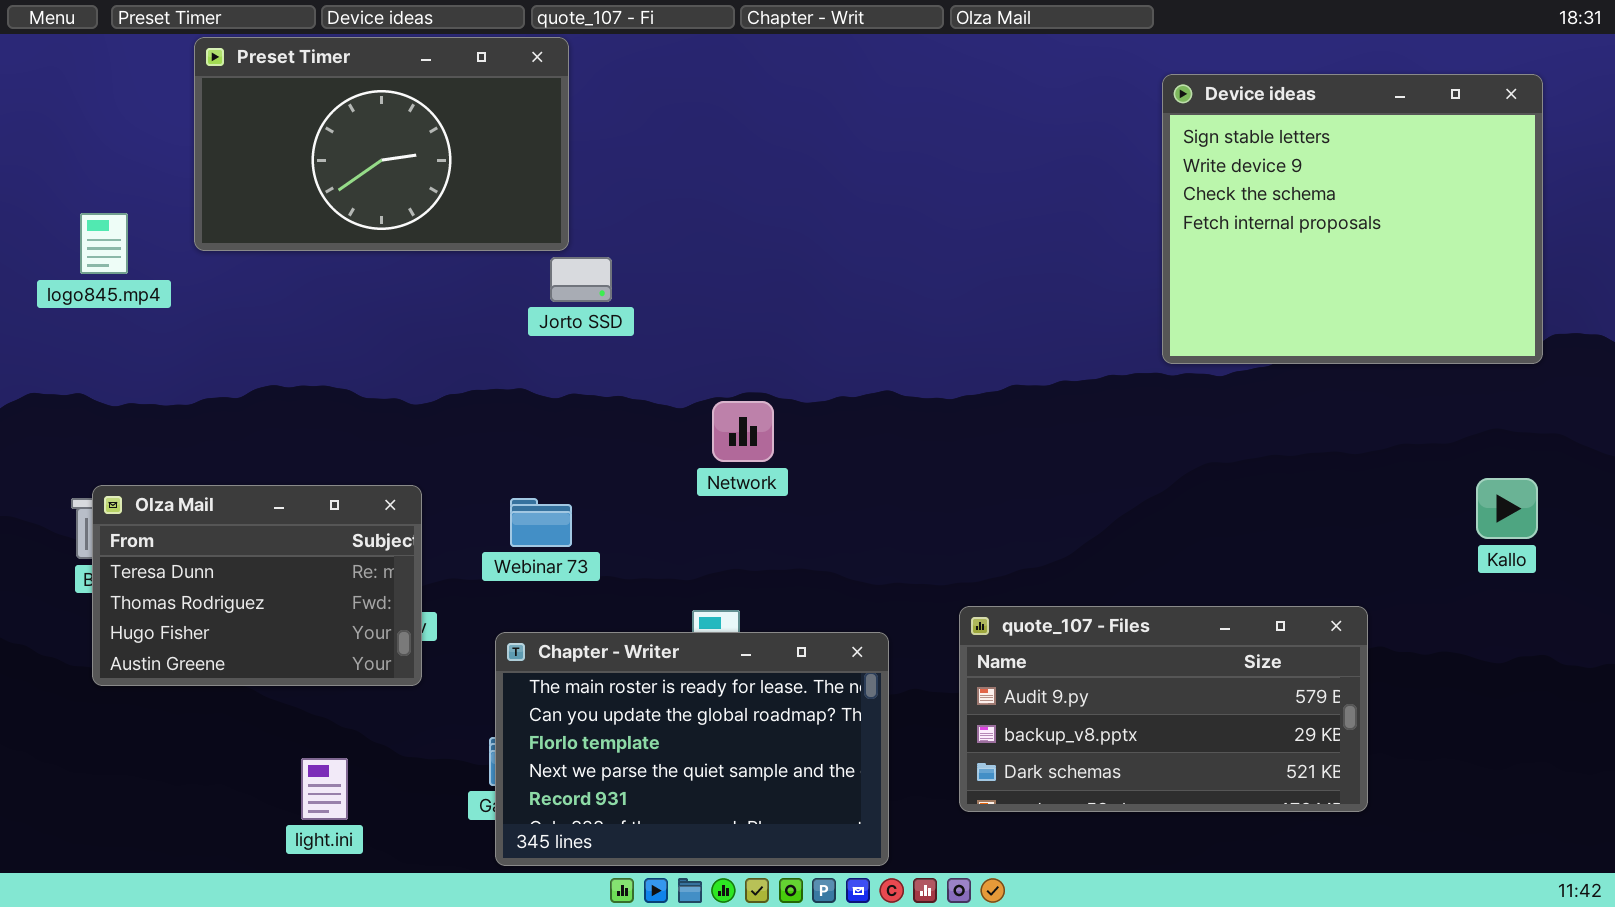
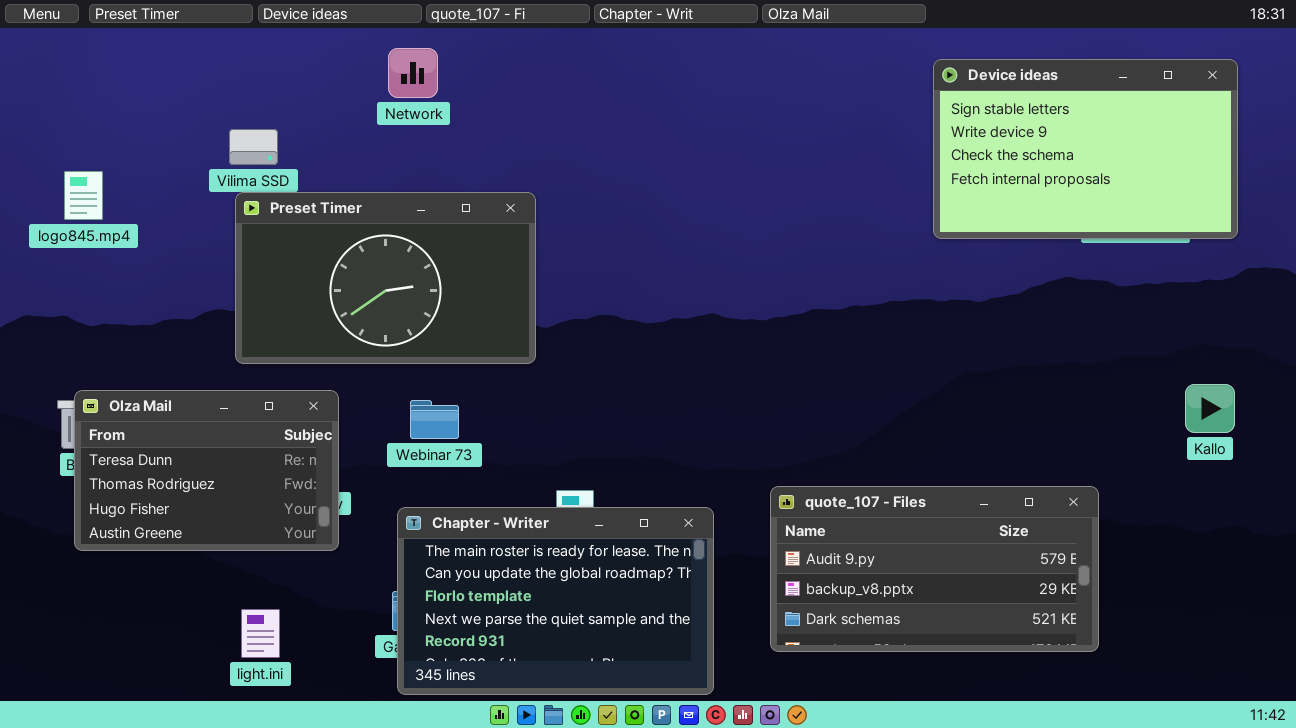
Preset Timer: [194,37,569,251] -> [235,192,536,364], moved
Device ideas: [1162,74,1543,364] -> [933,59,1238,239], resized
Network: [712,401,774,462] -> [388,48,438,98], moved

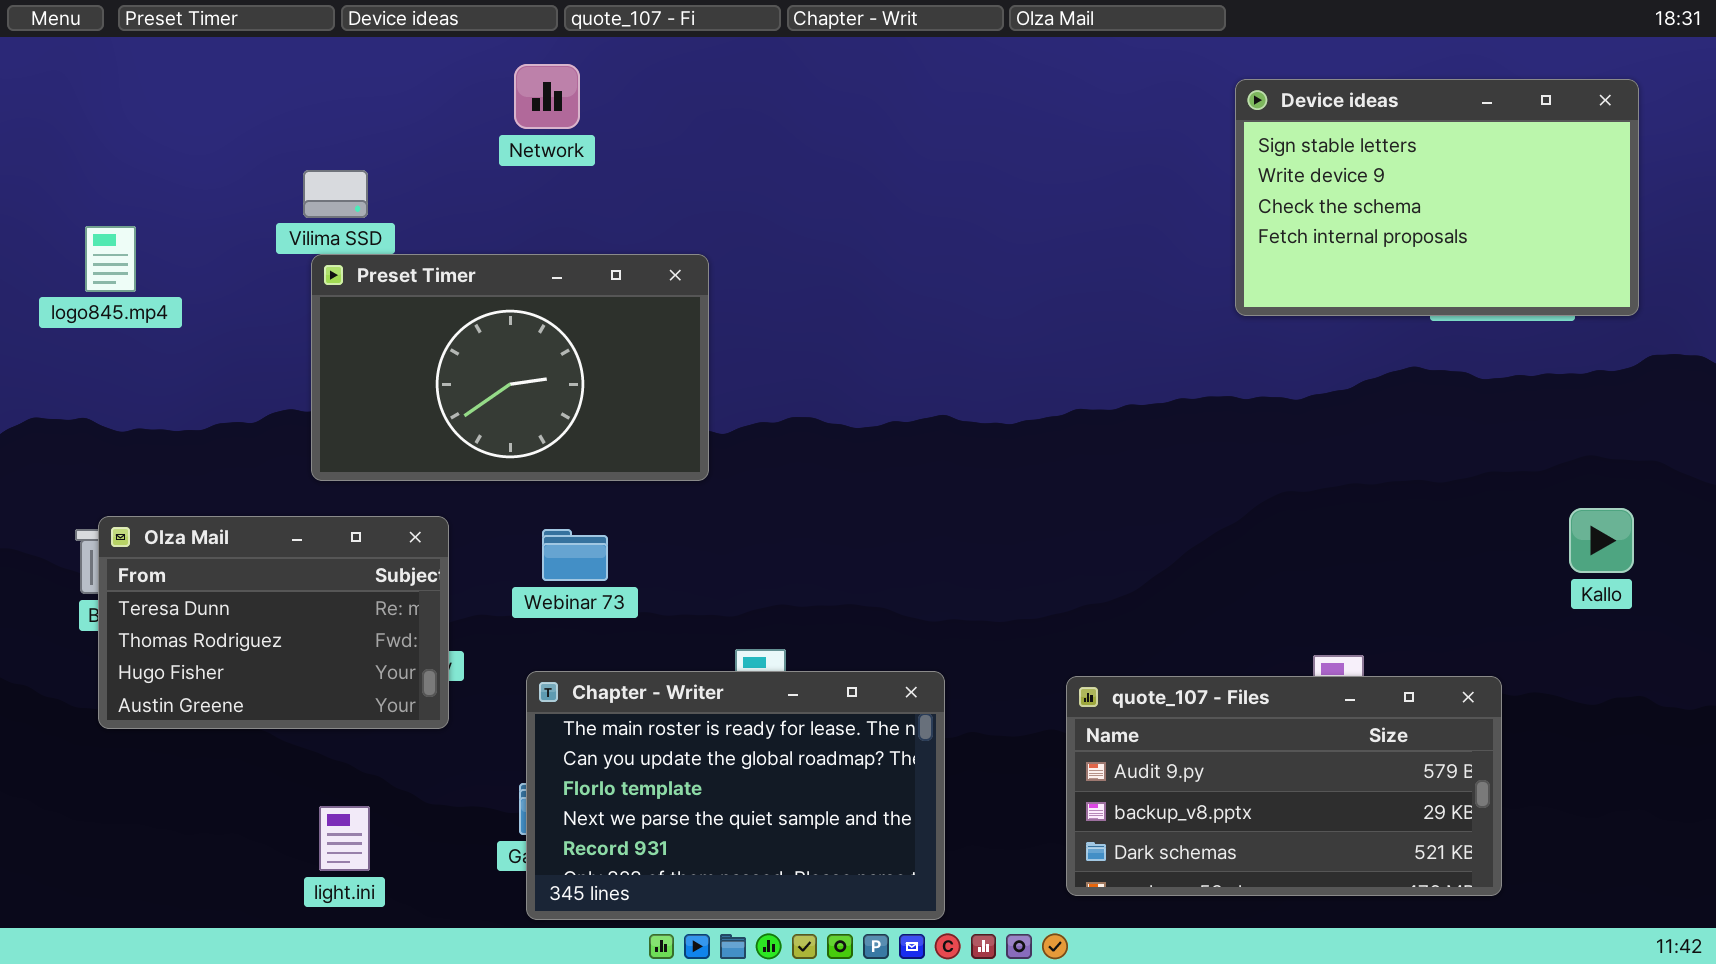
quote_107 - Files: [770,486,1099,652] -> [1066,676,1502,896], moved

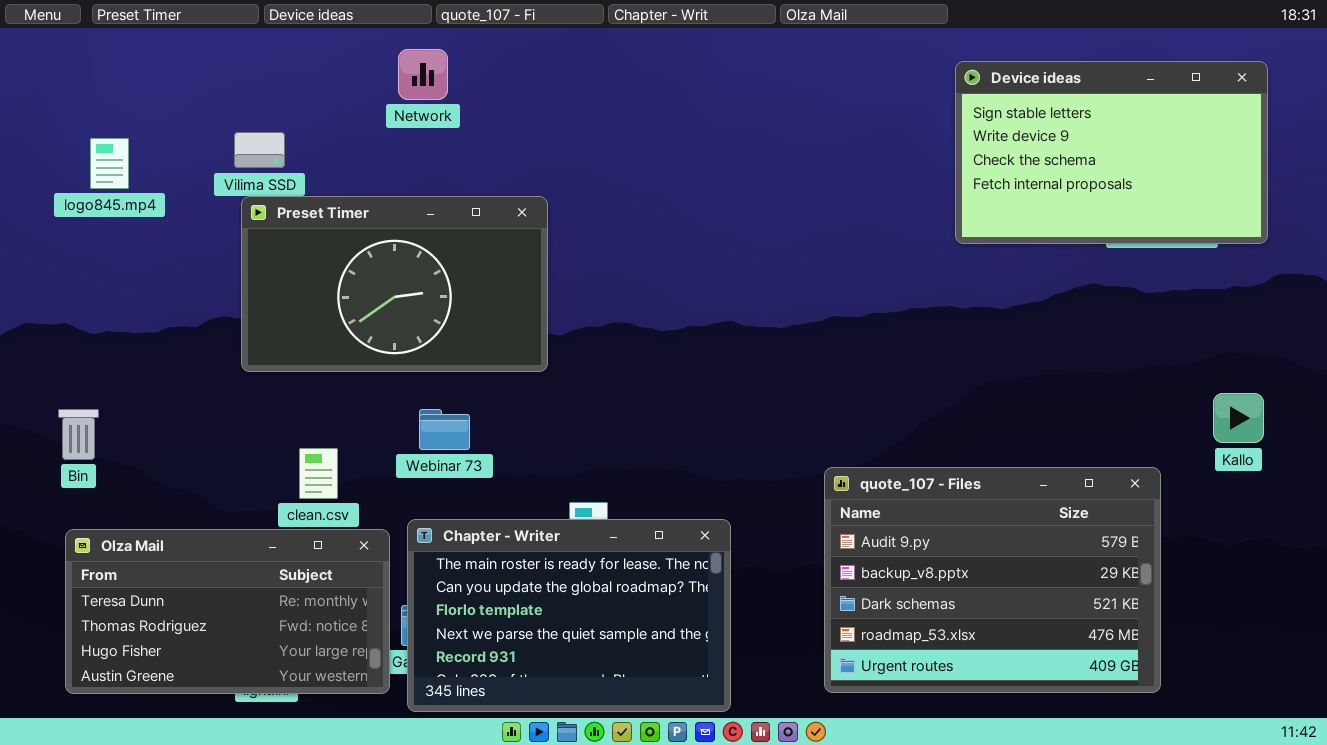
logo845.mp4: [85,226,136,292] -> [90,138,129,189], moved
Olza Mail: [98,516,449,729] -> [65,529,390,694], moved, resized
quote_107 - Files: [1066,676,1502,896] -> [824,467,1161,693], resized

